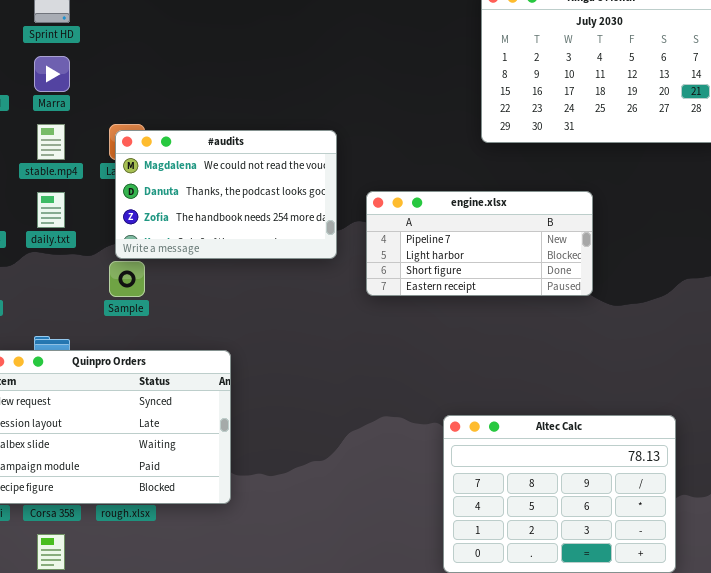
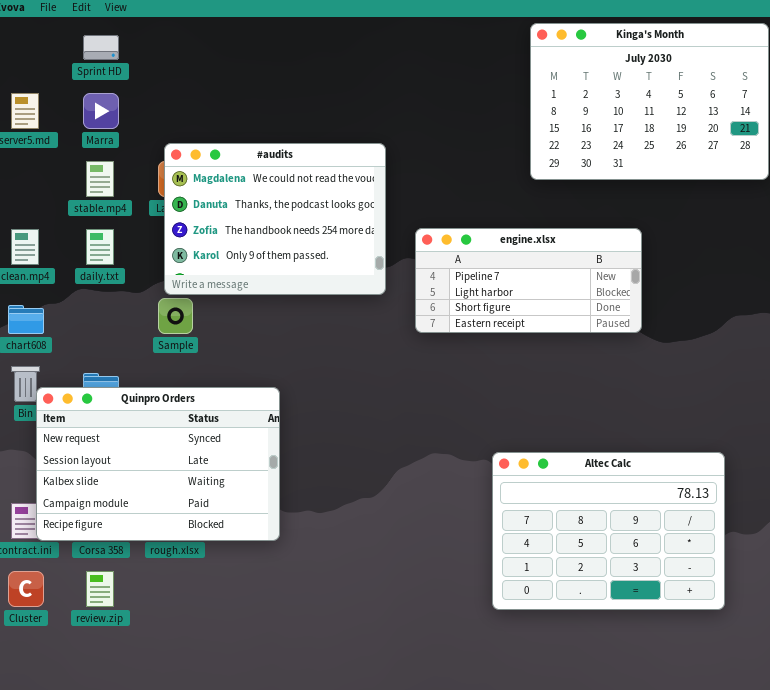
#audits: [115,130,337,259] -> [164,143,386,295], resized

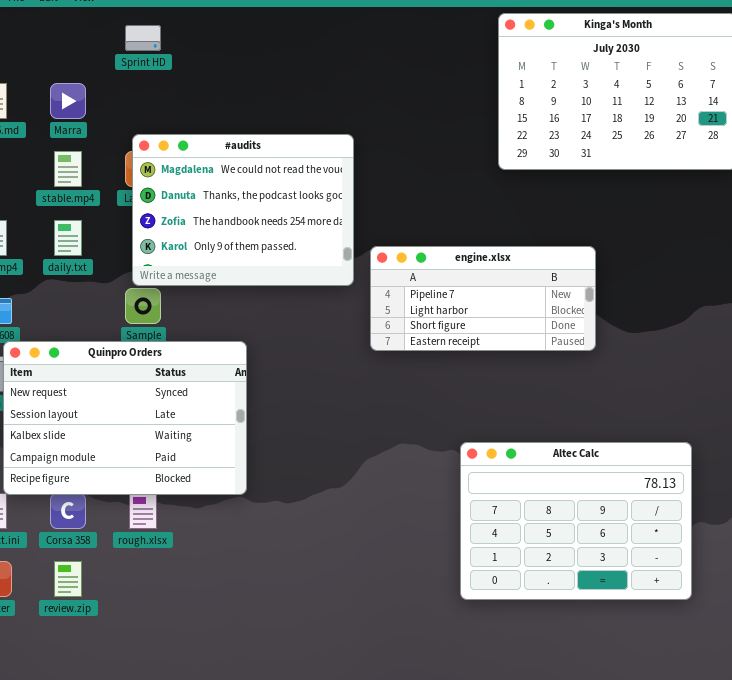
Sprint HD: [83,35,119,60] -> [125,25,161,51], moved
engine.xlsx: [415,228,642,333] -> [370,246,596,351], moved
Quinpro Orders: [36,387,280,541] -> [3,341,247,495], moved

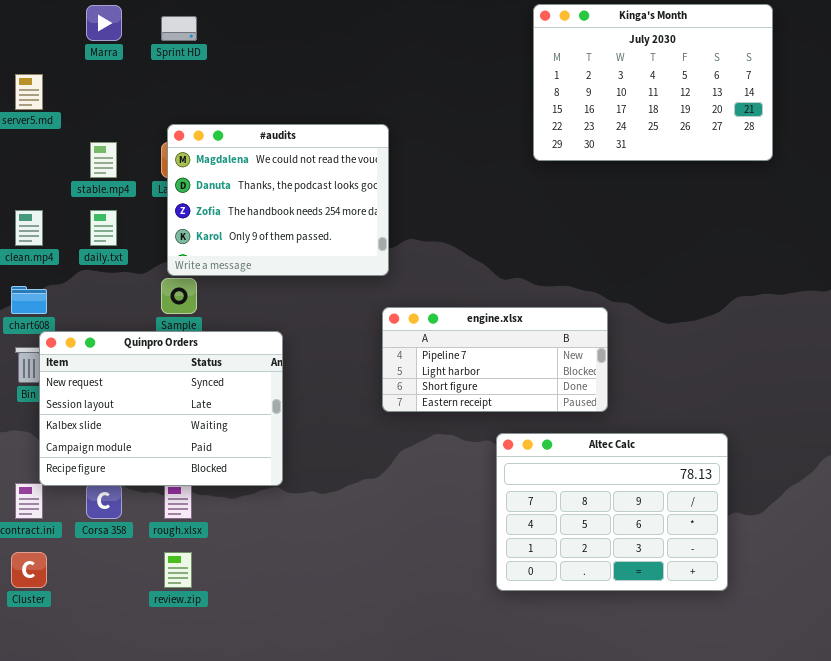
Marra: [50,83,86,119] -> [86,5,122,41], moved
engine.xlsx: [370,246,596,351] -> [382,307,608,412], moved
review.zip: [54,561,82,597] -> [164,552,192,588], moved

